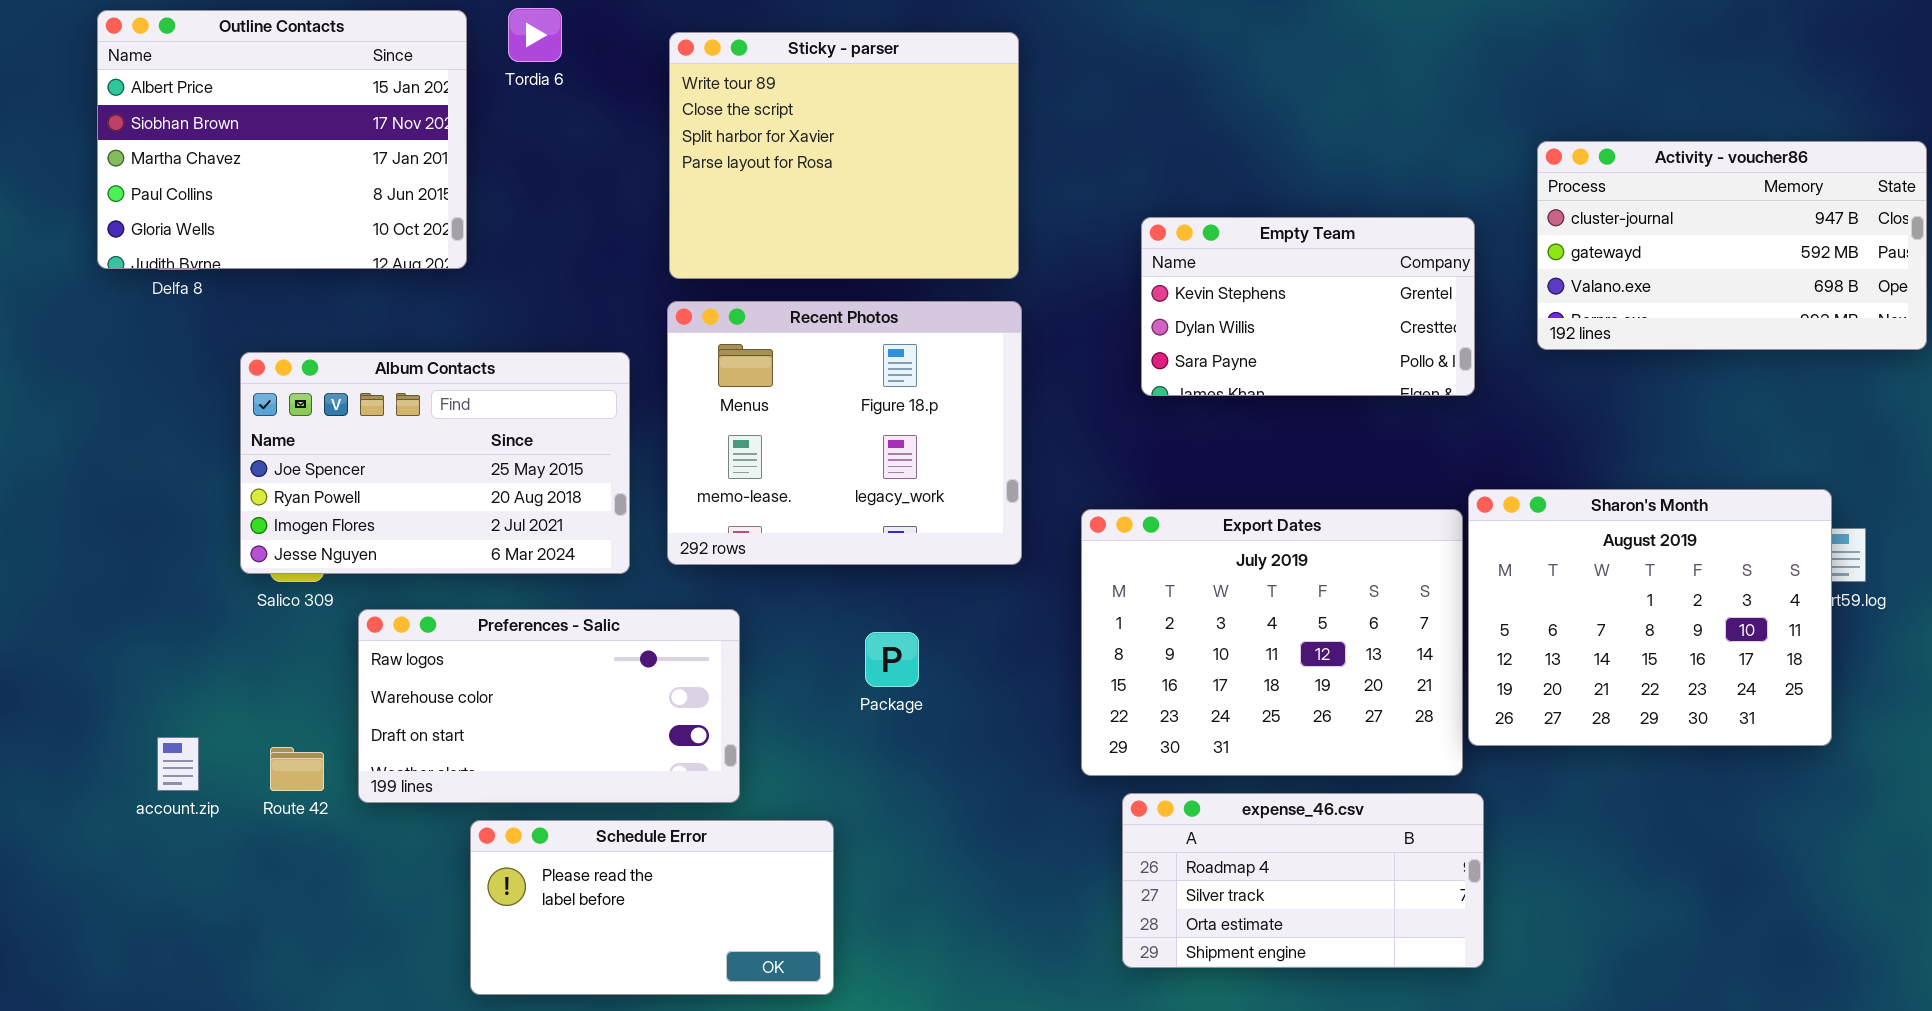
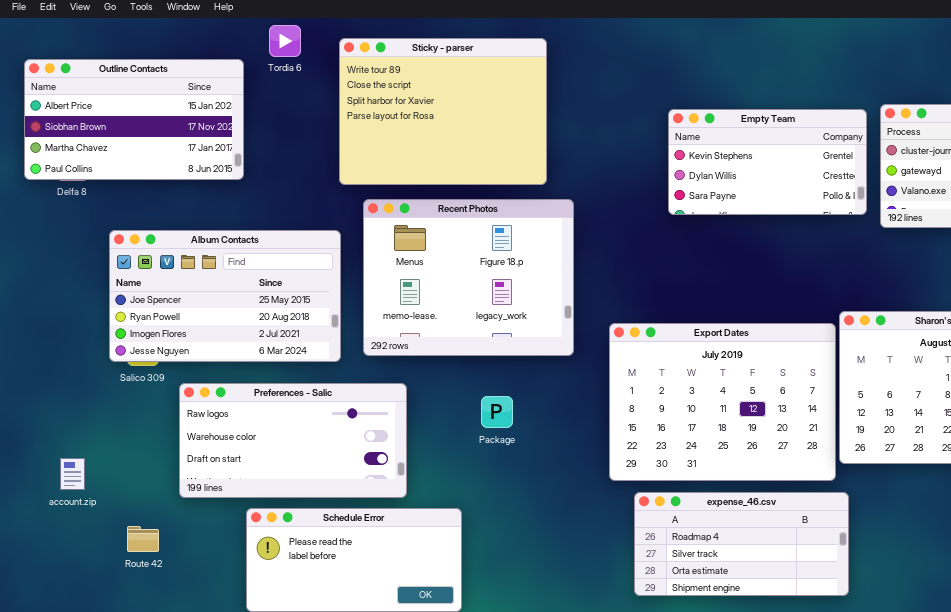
Outline Contacts: [97,10,467,269] -> [24,59,244,180], resized
Sticky - parser: [669,32,1019,279] -> [339,38,547,185], moved
Empty Team: [1141,217,1475,396] -> [668,109,867,215], moved
Route 42: [270,747,324,791] -> [127,526,159,552], moved

